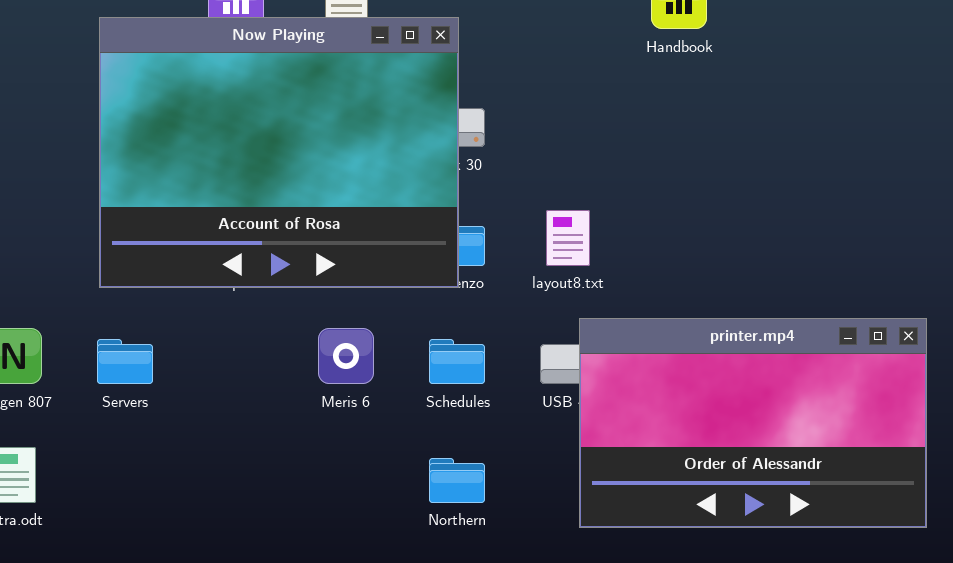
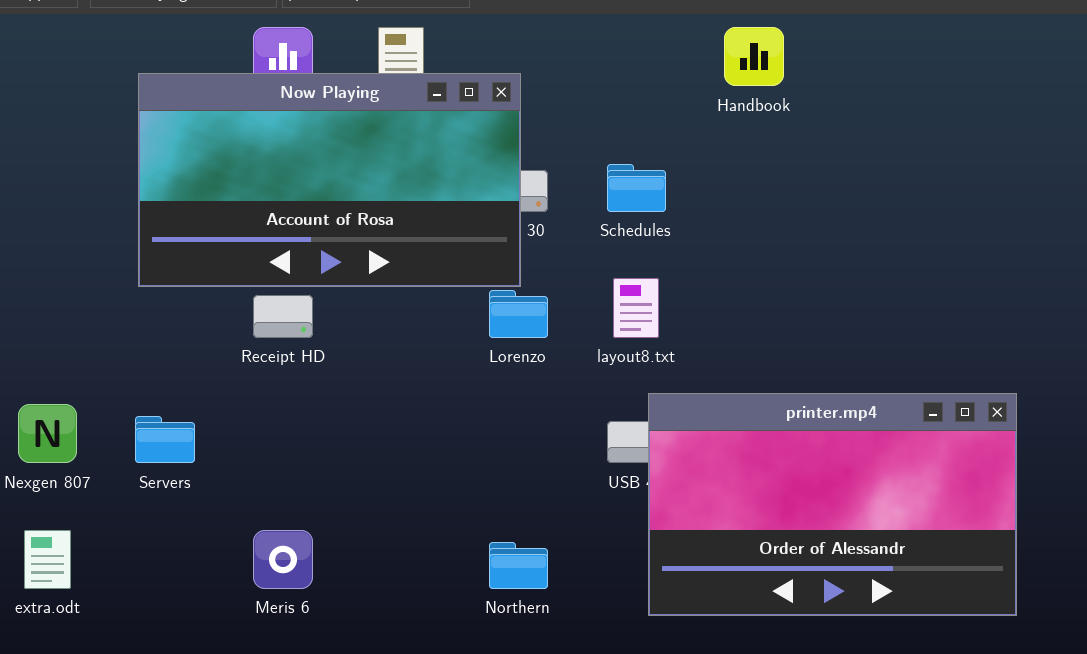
Now Playing: [99,17,459,288] -> [138,73,521,287], resized
Meris 6: [318,328,374,384] -> [253,530,313,589], moved
Schedules: [429,339,485,384] -> [607,164,666,212], moved

